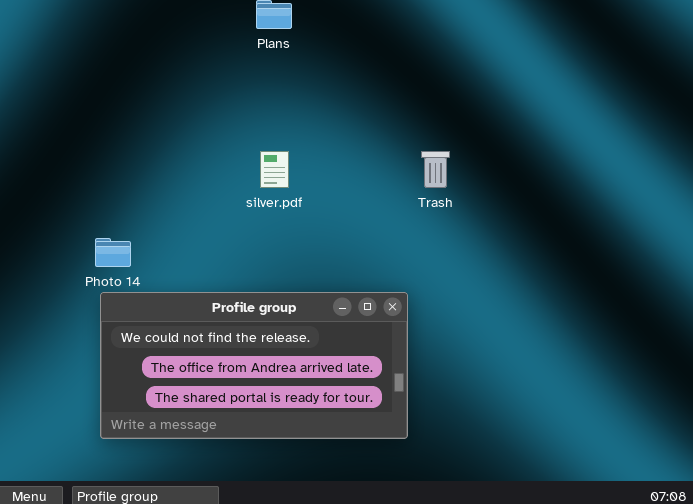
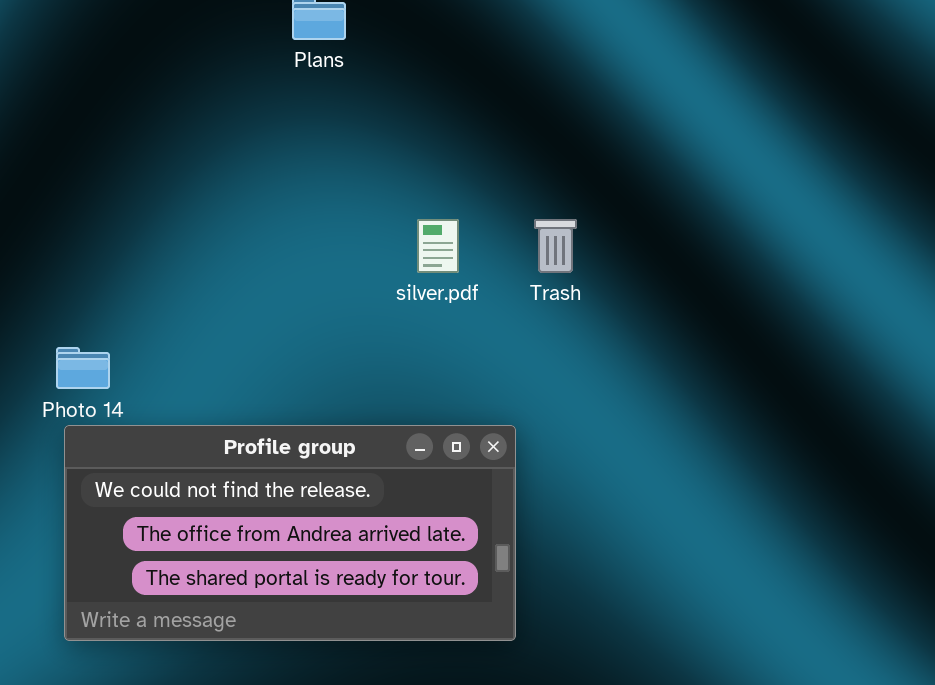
silver.pdf: [260,151,289,188] -> [417,219,459,273], moved

